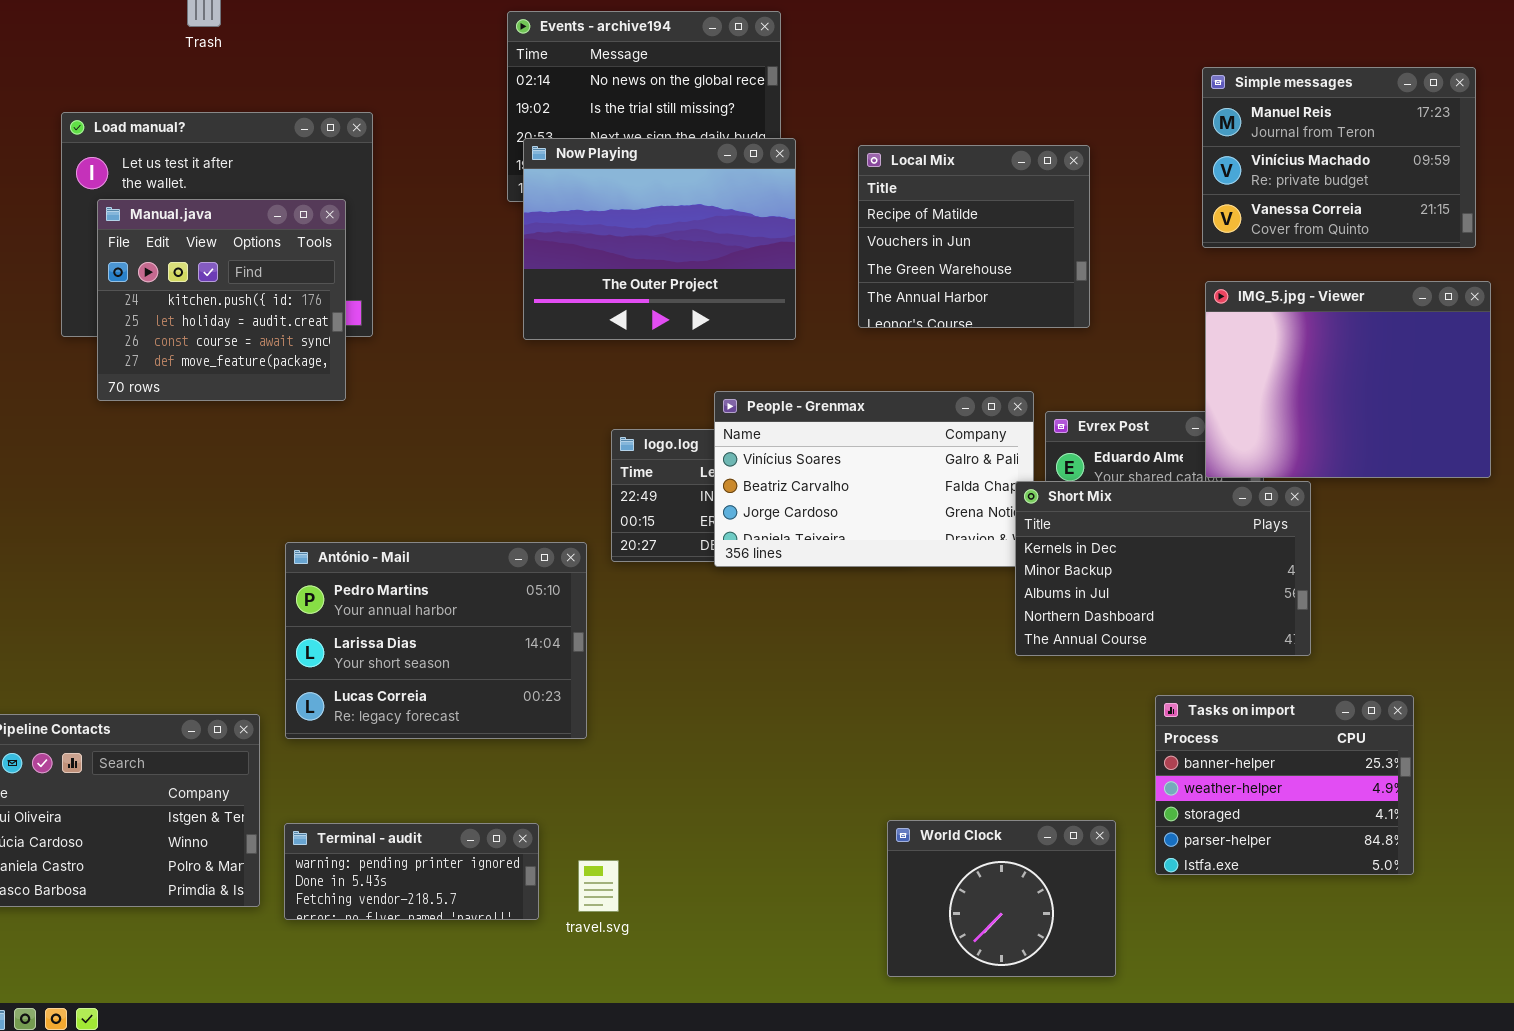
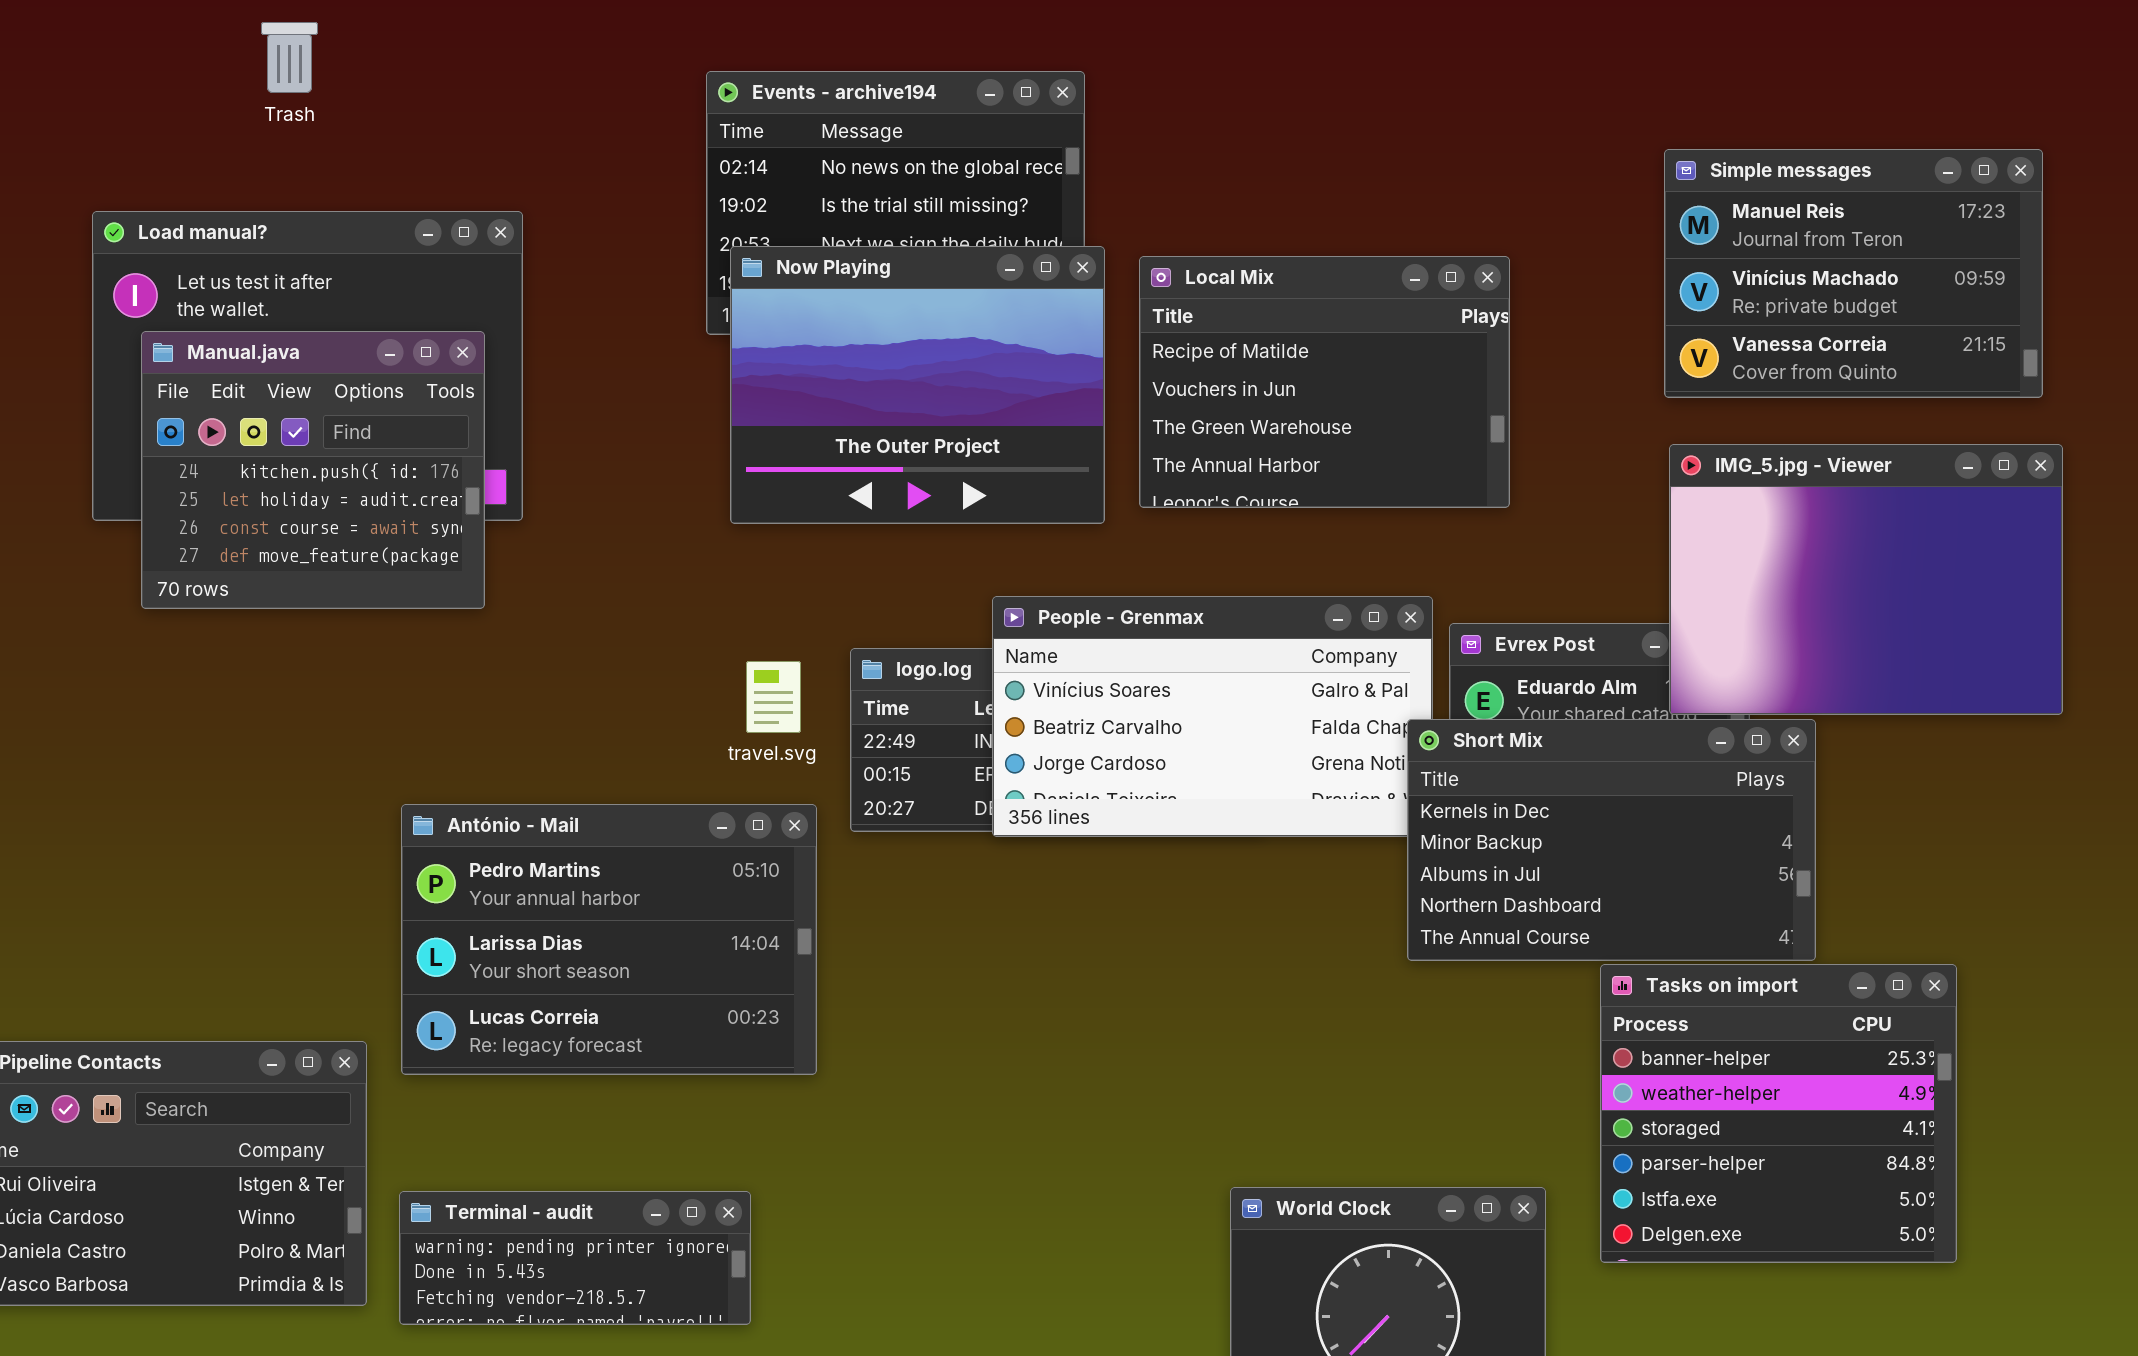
Local Mix: [858,145,1090,328] -> [1139,256,1510,508], resized
Tasks on import: [1155,695,1414,875] -> [1600,964,1957,1263], resized
travel.svg: [578,860,619,912] -> [746,661,801,733], moved

